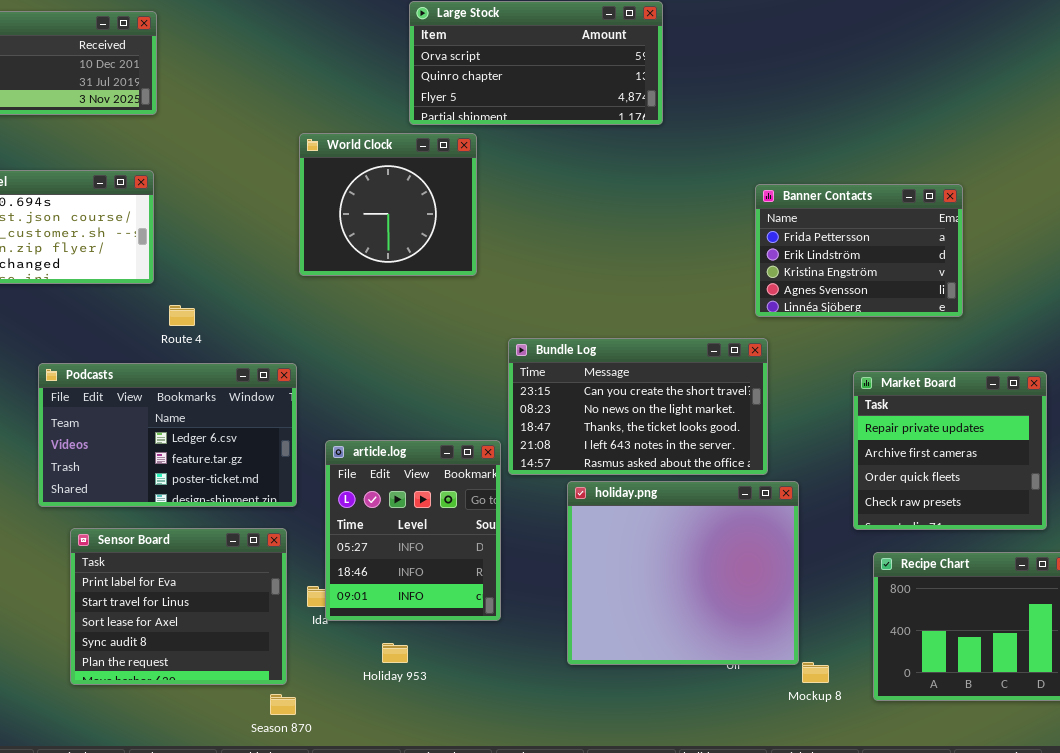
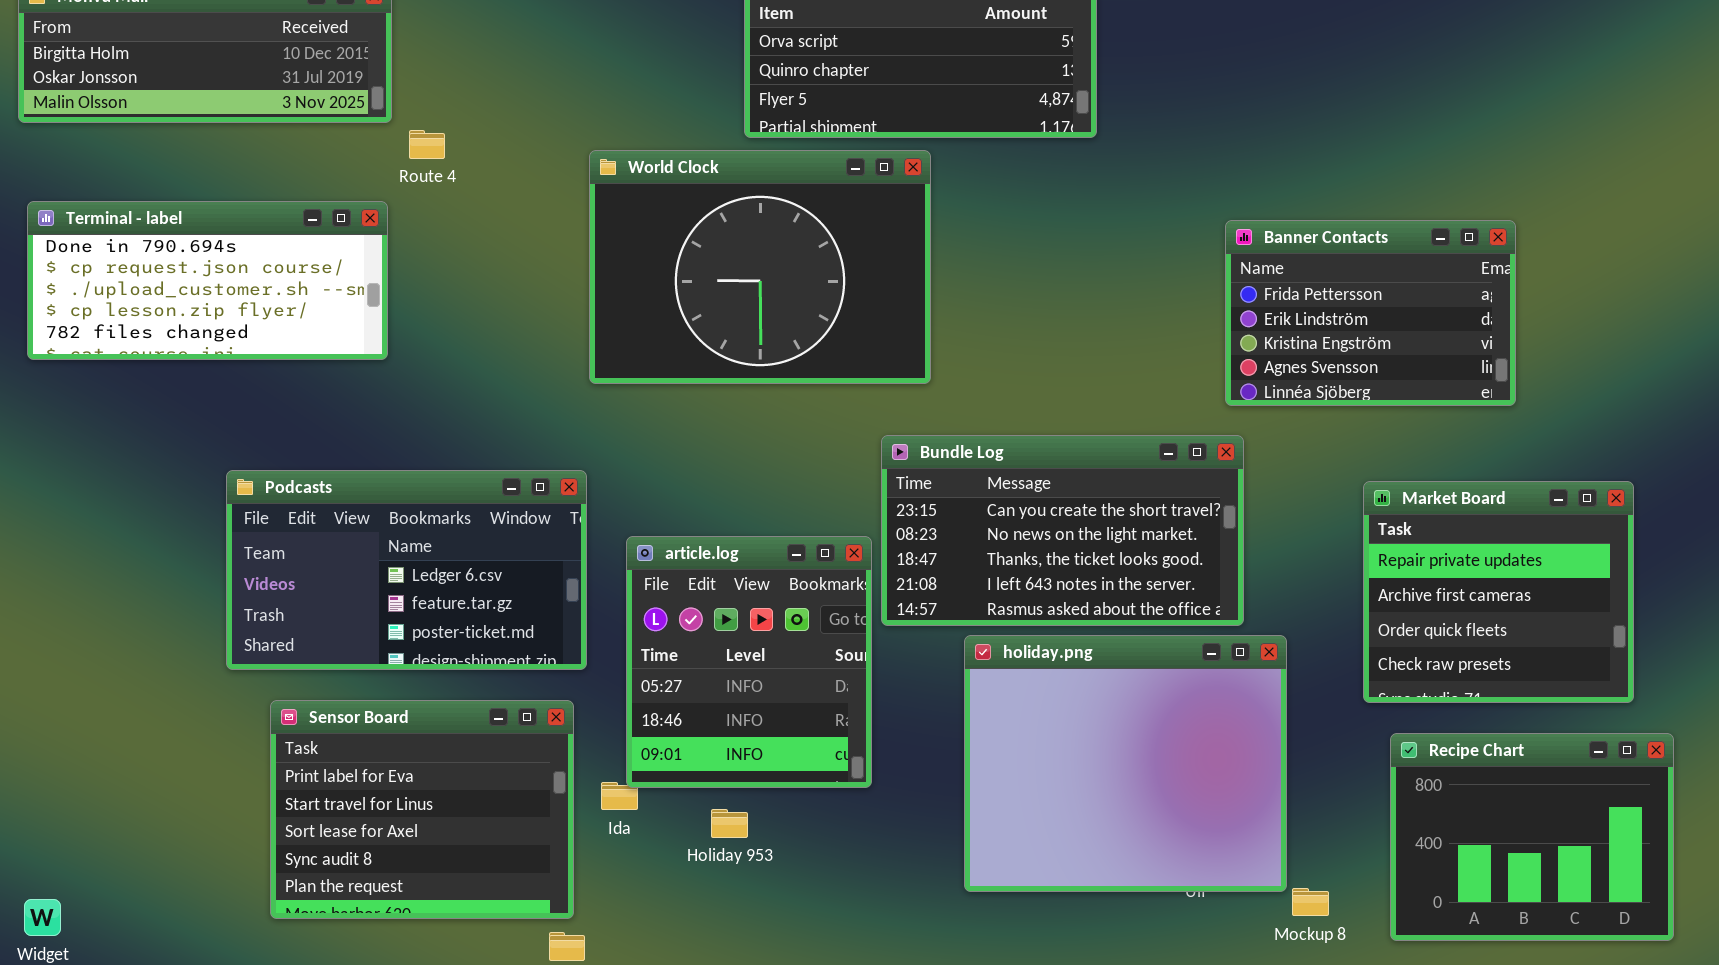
World Clock: [299,133,477,276] -> [589,150,931,384], resized
Route 4: [169,305,195,326] -> [409,130,445,159], moved
article.log: [325,440,501,621] -> [626,536,872,788], moved
Holiday 953: [382,643,408,663] -> [711,809,748,838], moved

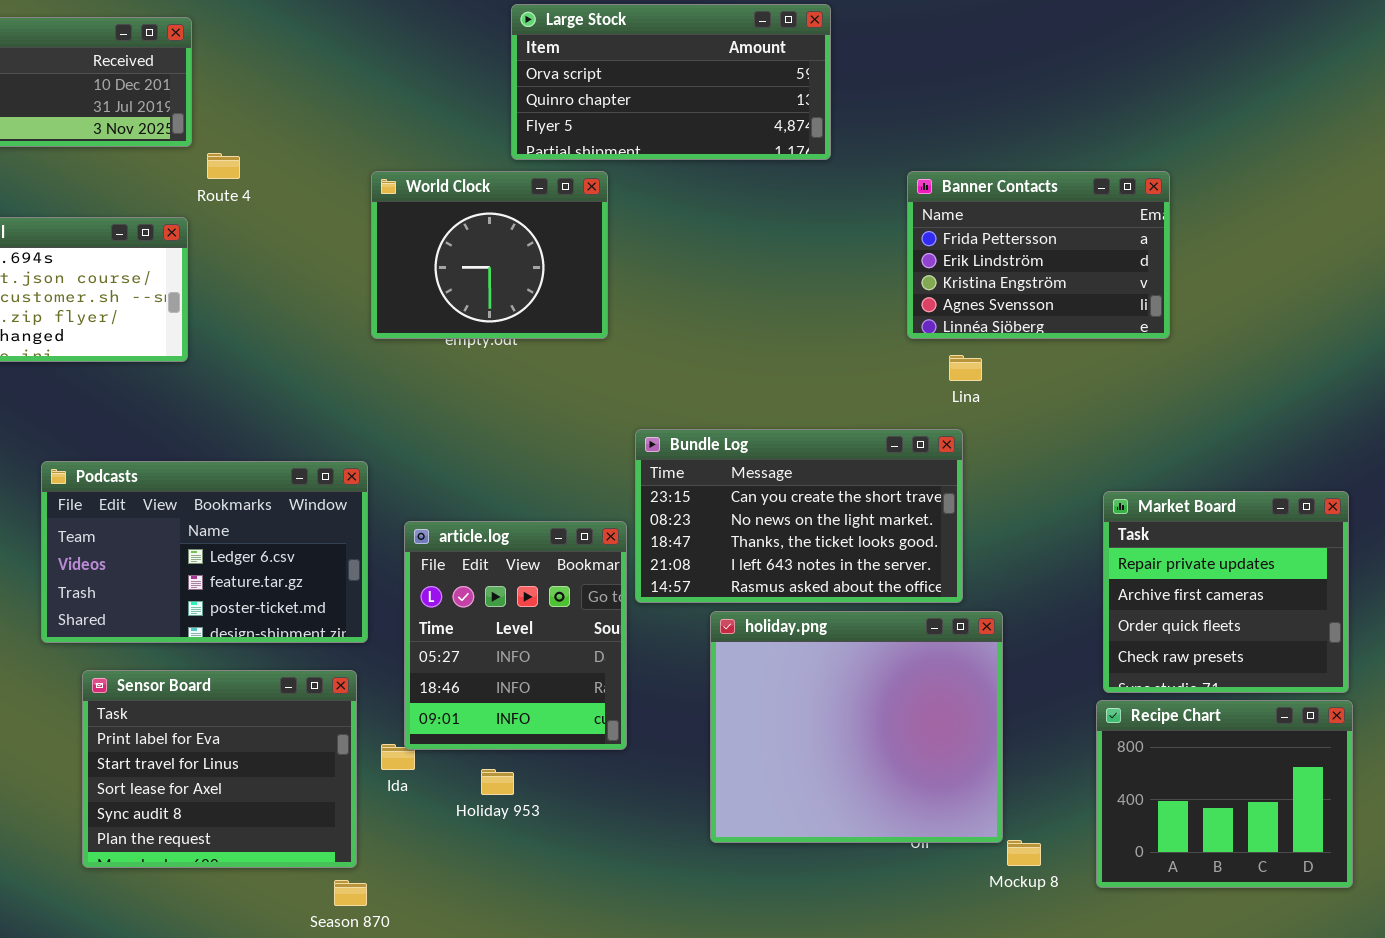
World Clock: [589,150,931,384] -> [371,171,608,339], resized
Banner Contacts: [1225,220,1516,406] -> [907,171,1170,339], moved
Market Board: [1363,481,1634,703] -> [1103,491,1349,693], moved

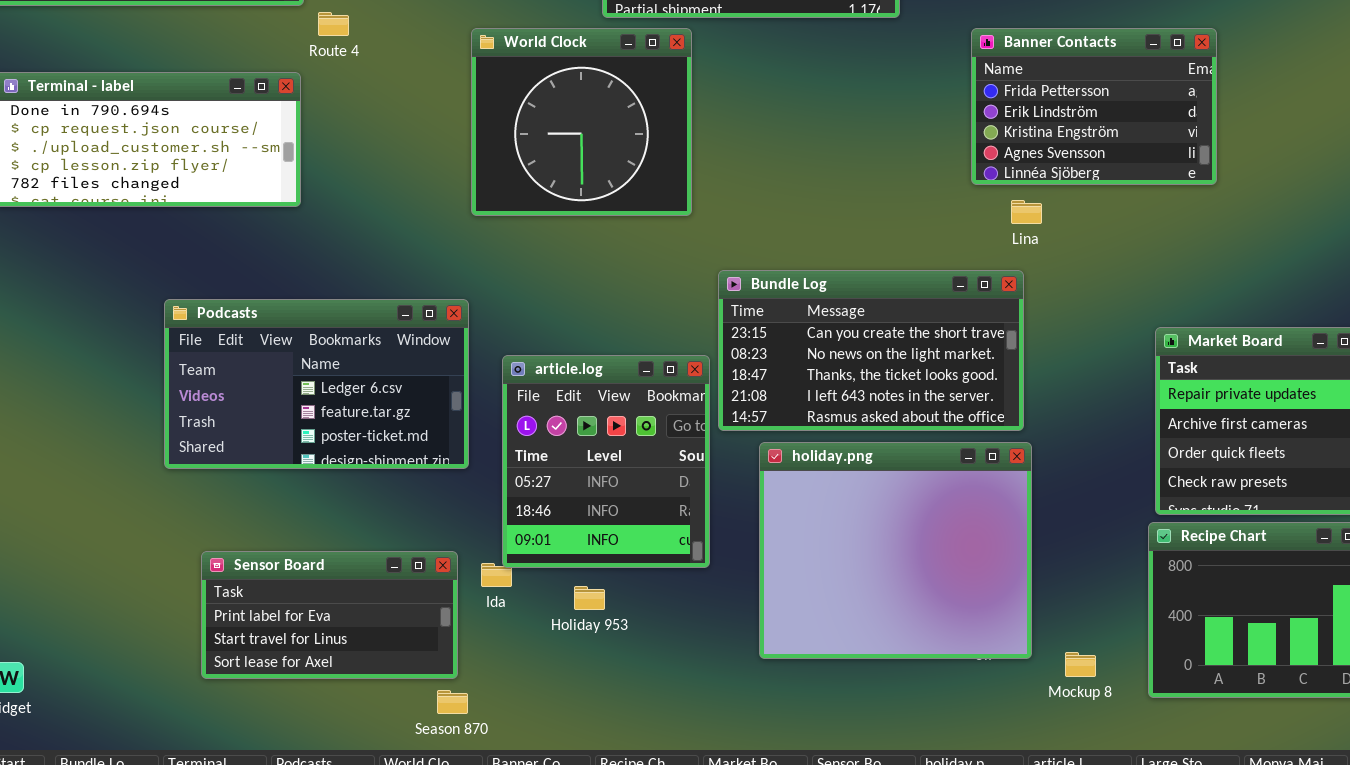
World Clock: [371,171,608,339] -> [471,28,692,216], resized
holiday.png: [710,611,1003,843] -> [759,442,1032,659], moved
Sensor Board: [82,670,357,868] -> [201,551,458,679], resized

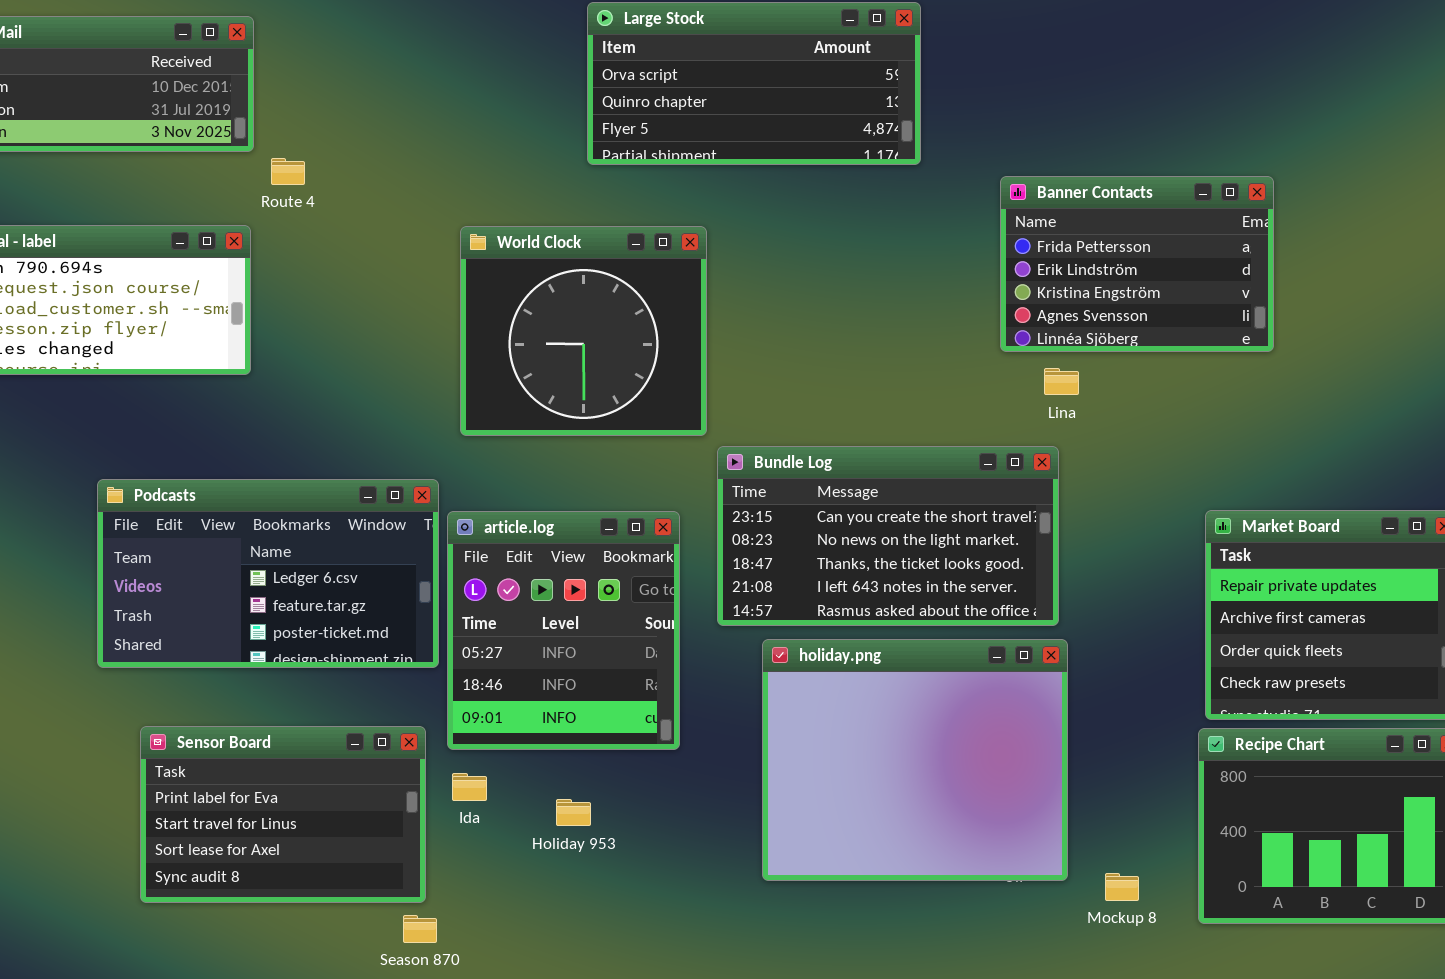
World Clock: [471,28,692,216] -> [460,226,707,436], moved
article.log: [502,355,710,568] -> [447,511,680,750], moved
Sensor Board: [201,551,458,679] -> [140,726,426,903], resized

